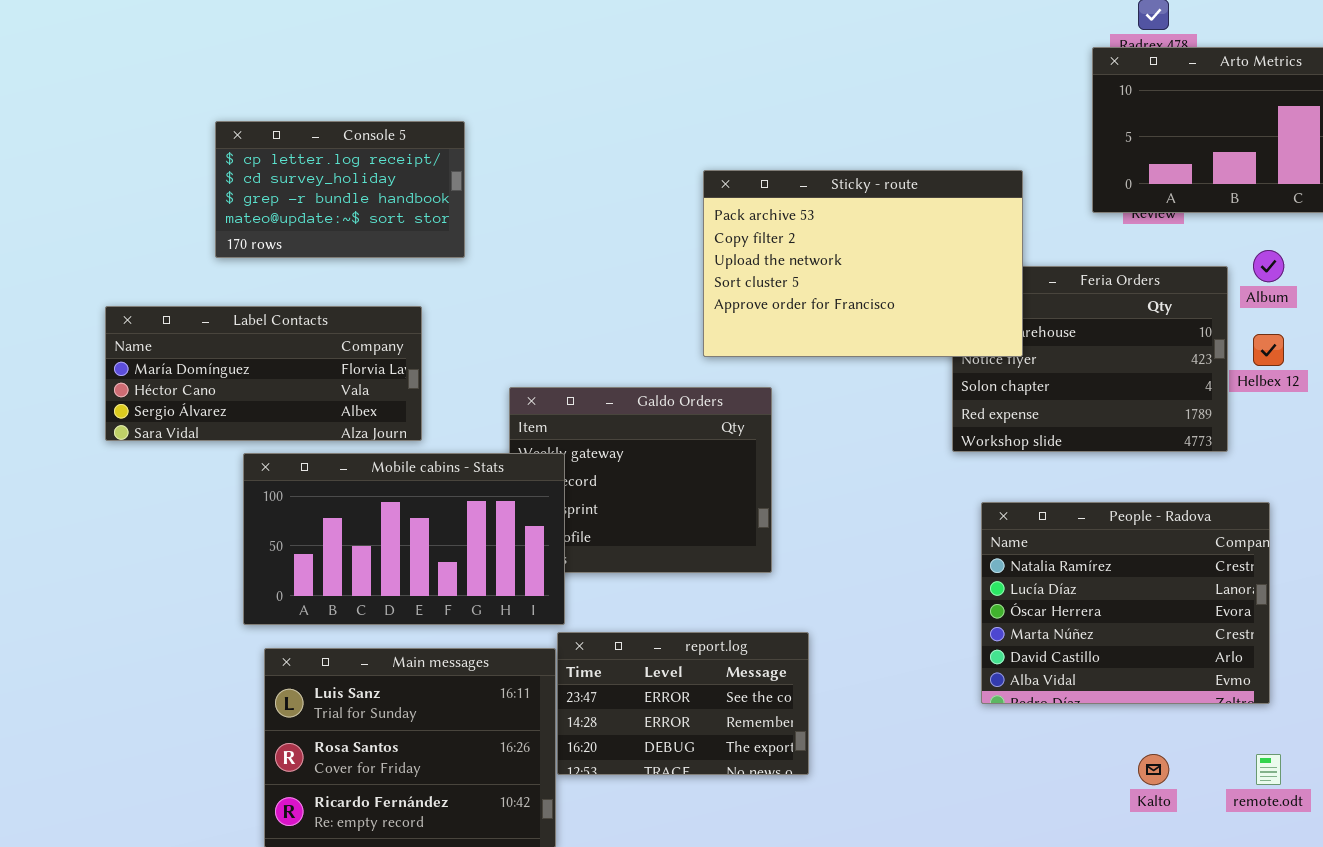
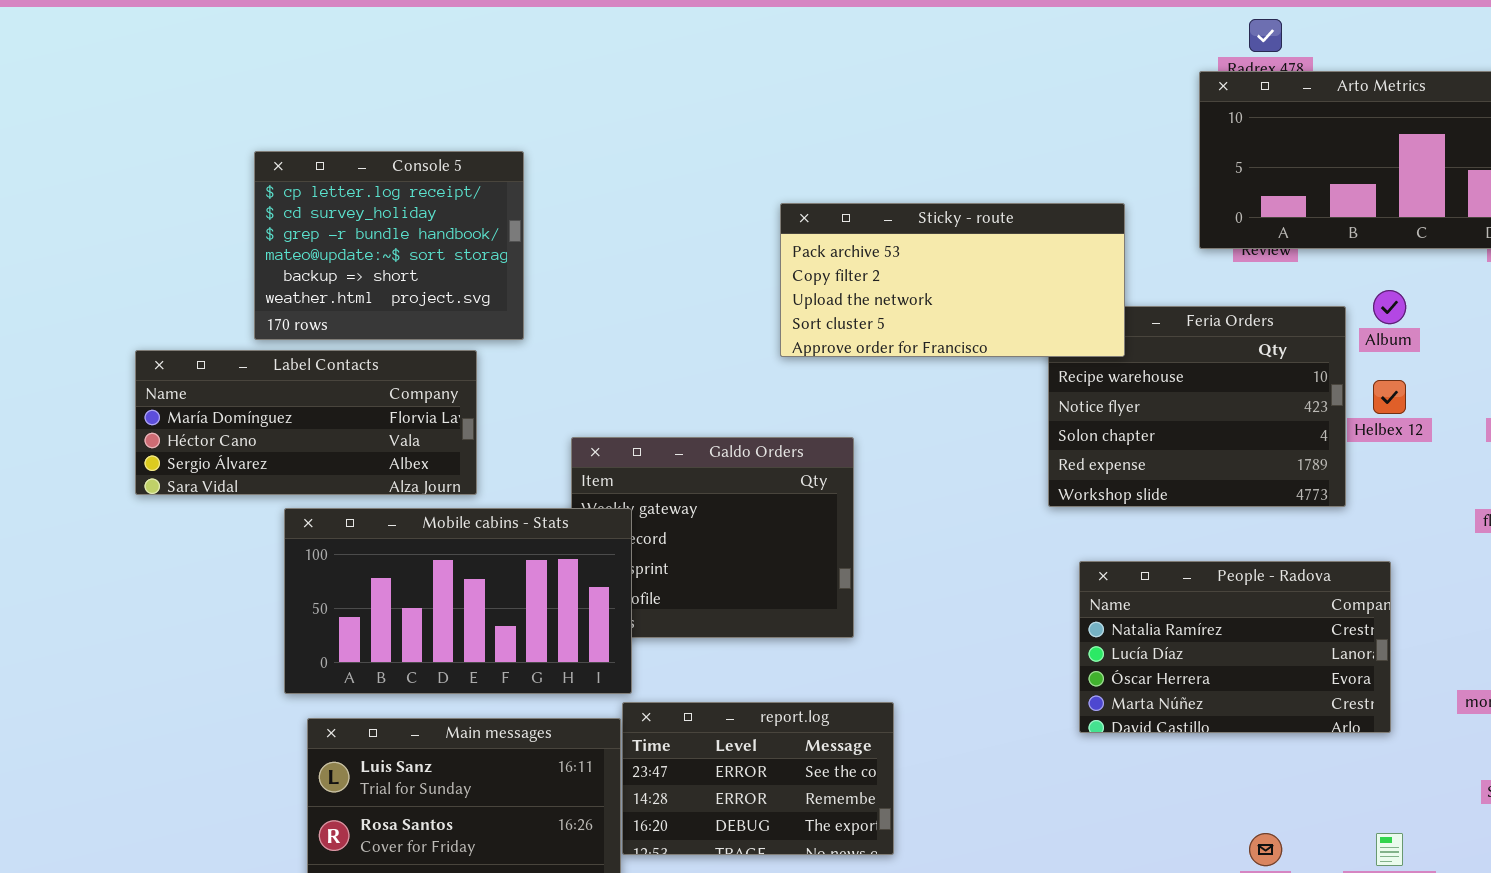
Console 5: [215,121,465,258] -> [254,151,524,340], resized
Sticky - route: [703,170,1023,357] -> [780,203,1125,357], resized
People - Radova: [981,502,1270,704] -> [1079,561,1391,733], resized

